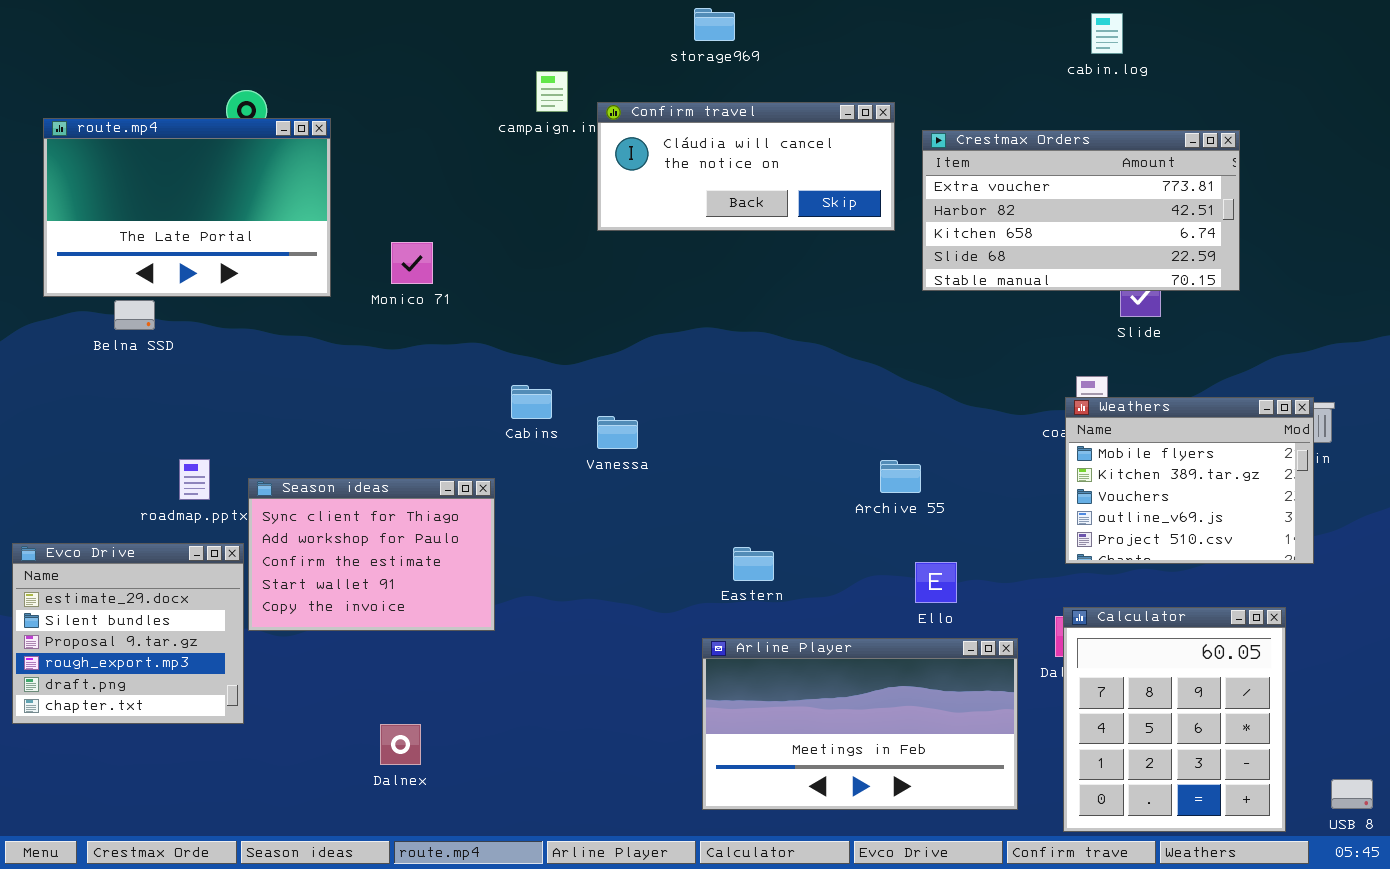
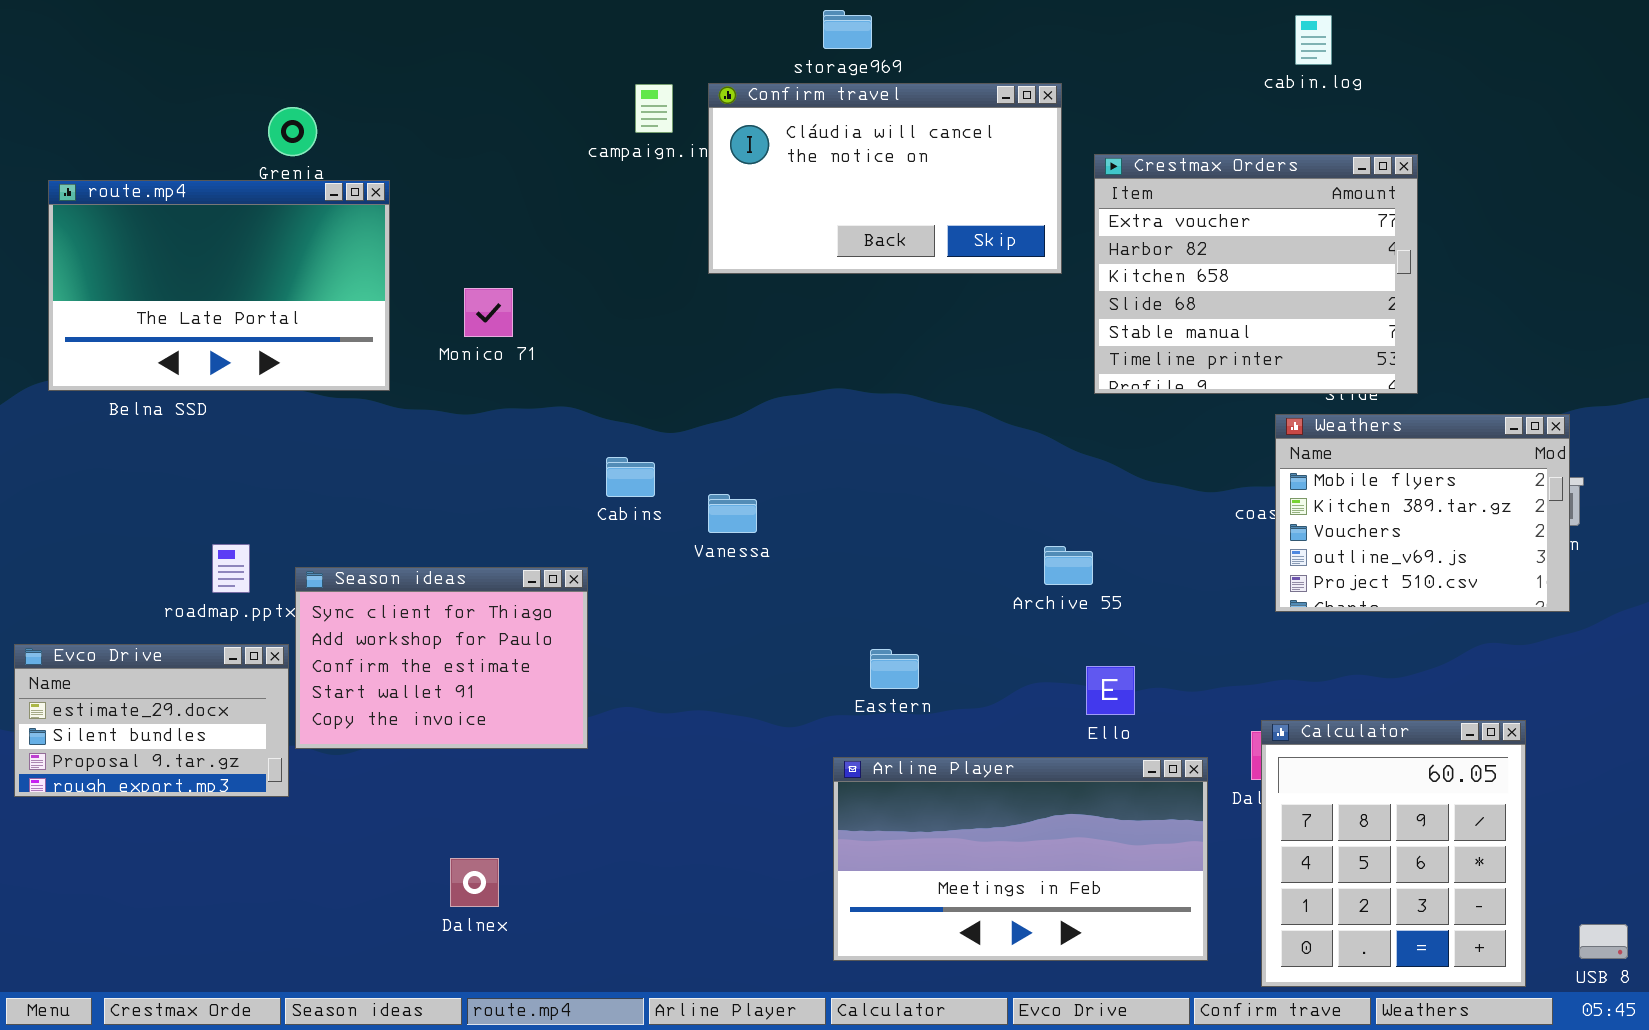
Confirm travel: [597,102,895,231] -> [708,83,1062,274], resized
route.mp4: [43,118,331,297] -> [48,180,390,391], moved
Crestmax Orders: [922,130,1240,291] -> [1094,154,1418,394], resized
Weathers: [1065,397,1314,564] -> [1275,414,1570,612], moved
Evco Drive: [12,543,244,724] -> [14,644,289,797], resized

